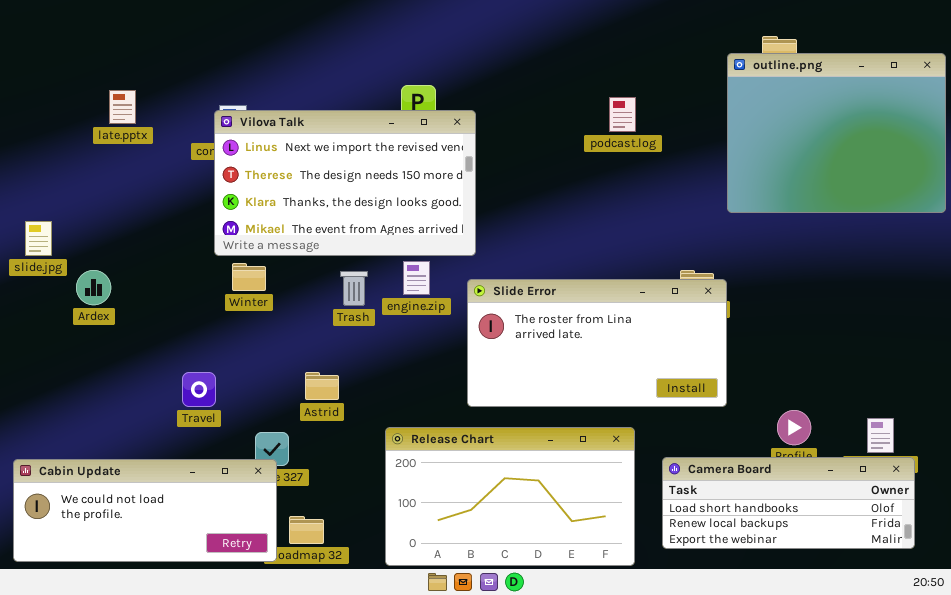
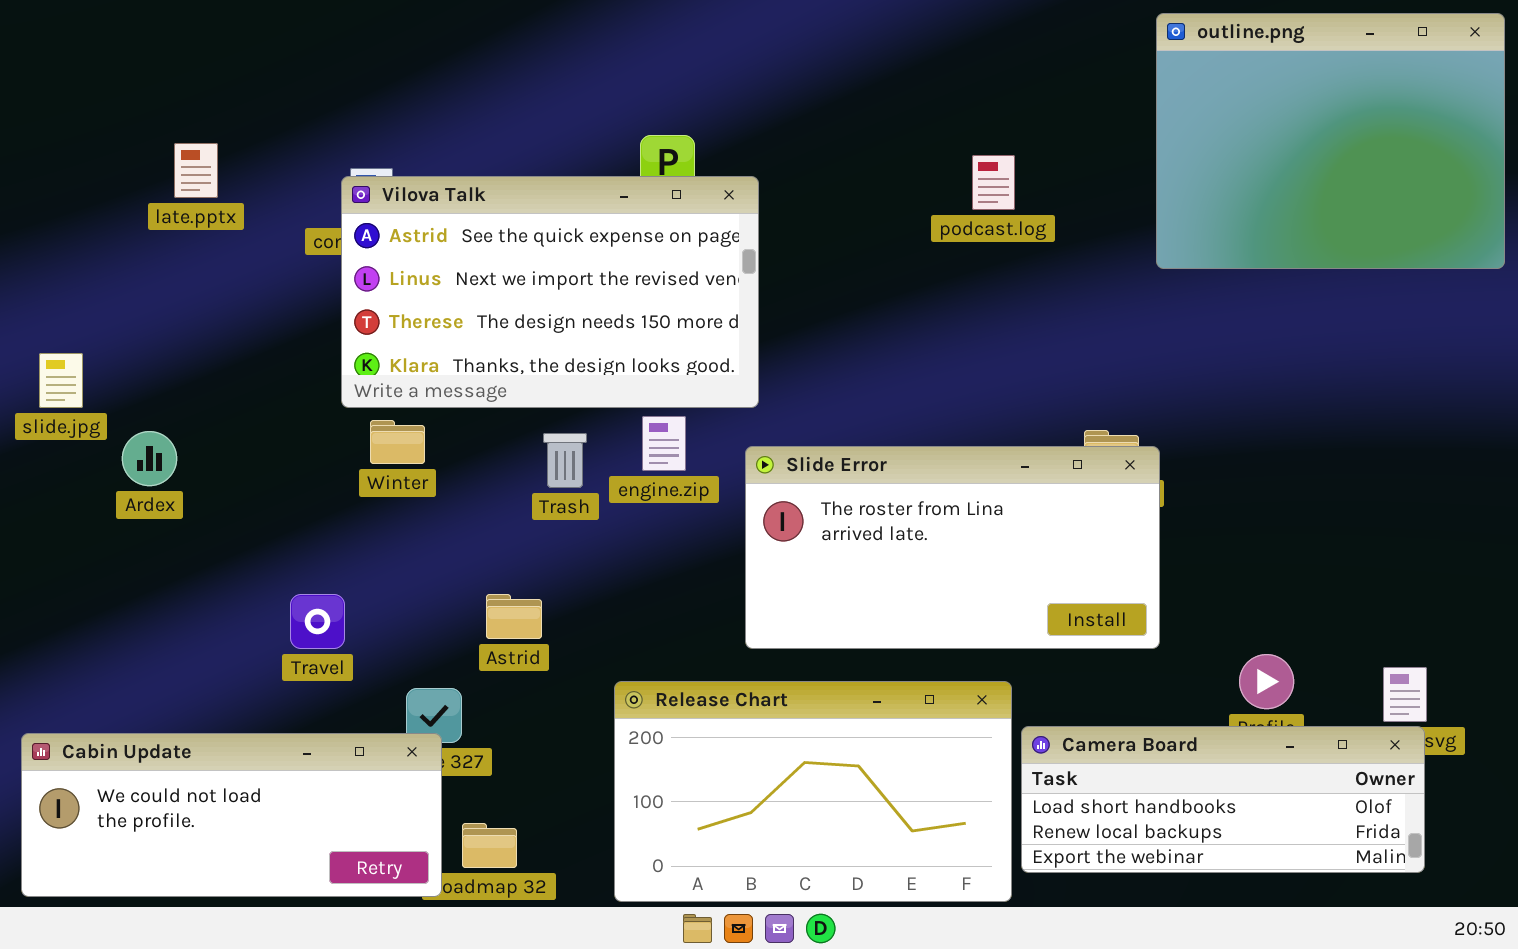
outline.png: [727,53,946,213] -> [1156,13,1505,269], moved
Vilova Talk: [214,110,476,256] -> [341,176,759,408], scrolled up 1 row
Camera Board: [662,457,915,549] -> [1021,726,1425,873], moved

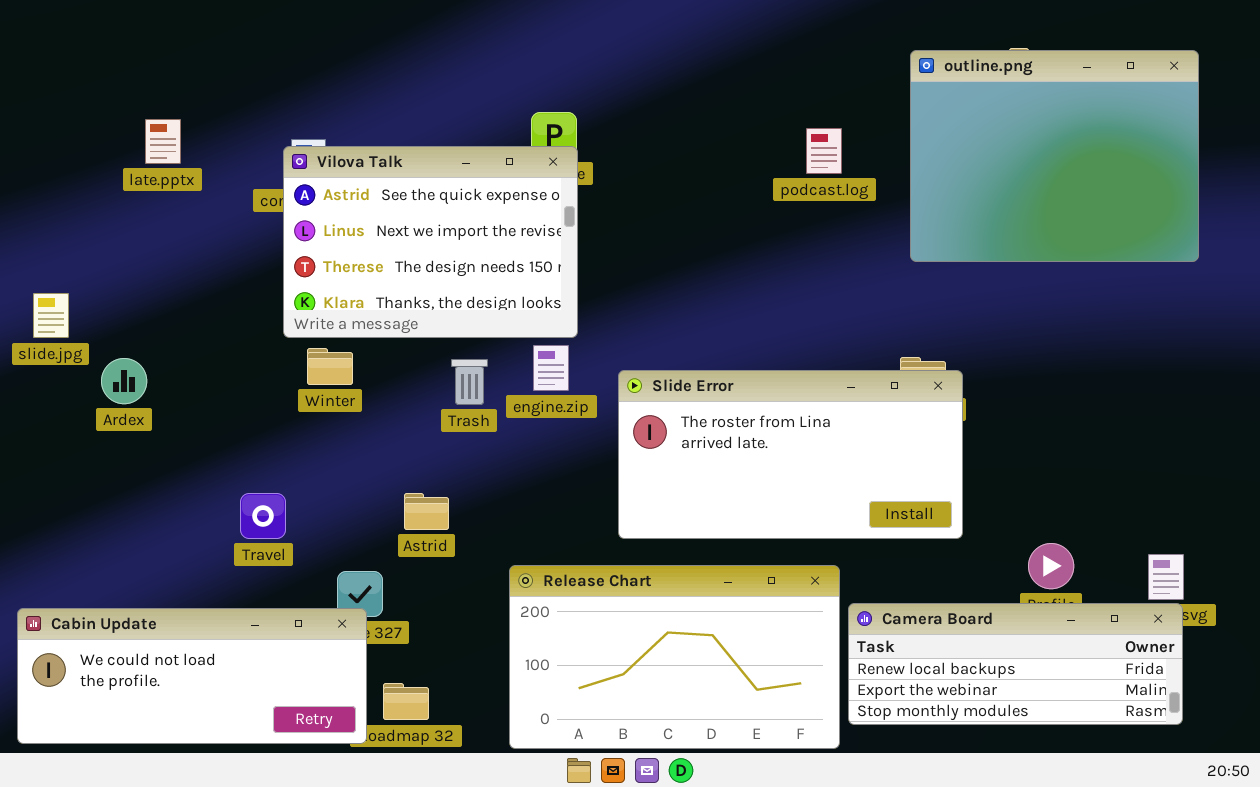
outline.png: [1156,13,1505,269] -> [910,50,1199,262], moved
Vilova Talk: [341,176,759,408] -> [283,146,578,338], resized
Camera Board: [1021,726,1425,873] -> [848,603,1183,725], scrolled down 1 row

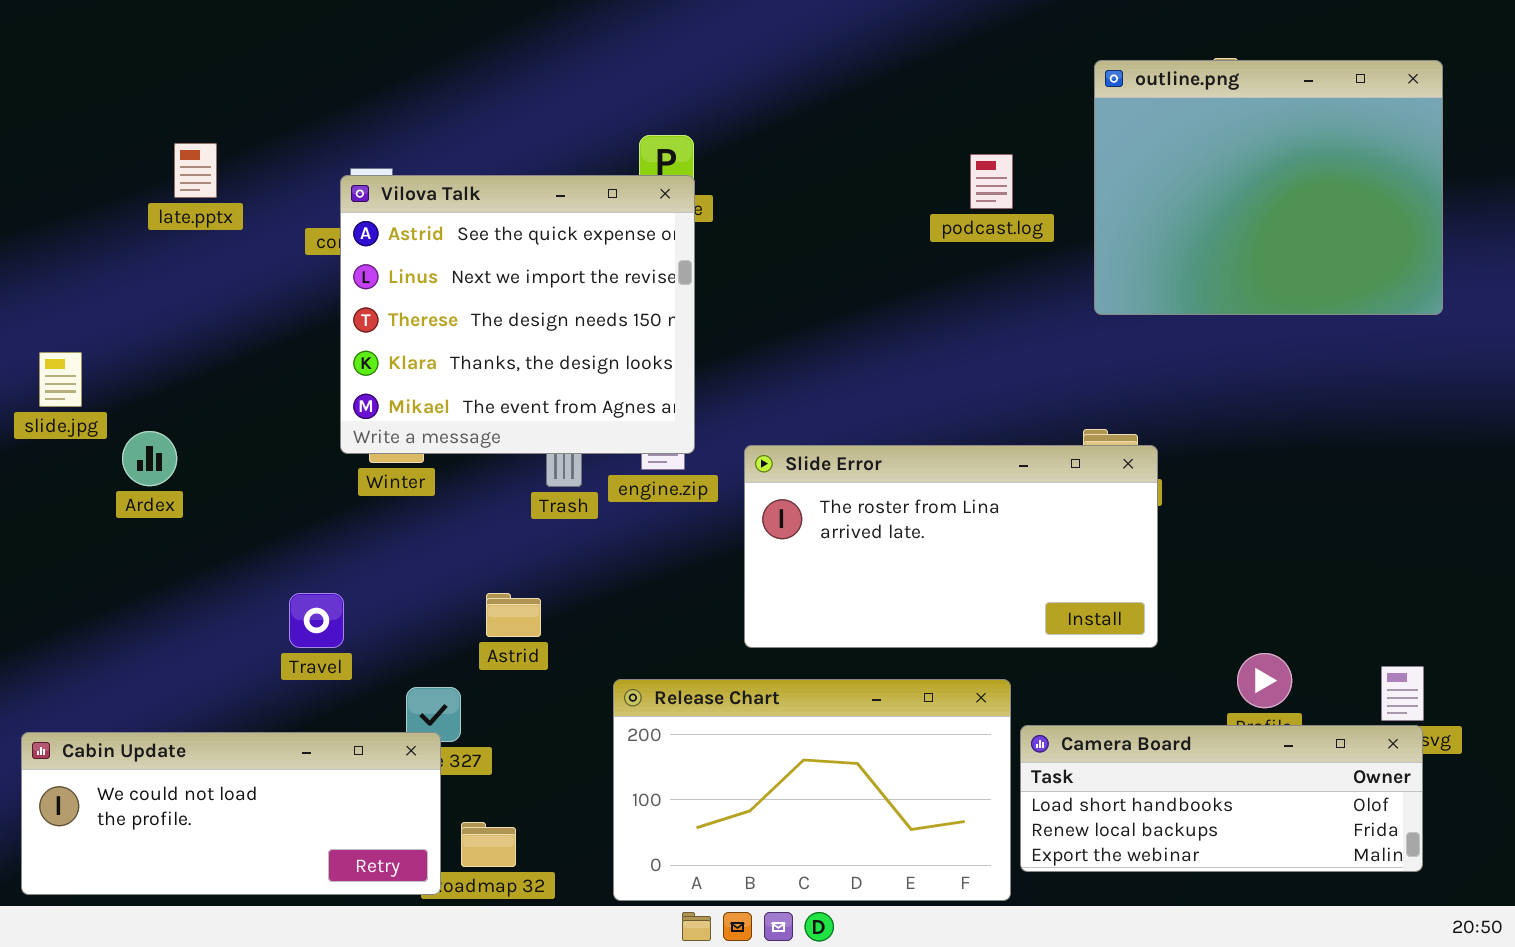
Vilova Talk: [283,146,578,338] -> [340,175,695,454], resized
Camera Board: [848,603,1183,725] -> [1020,725,1423,872], scrolled up 1 row

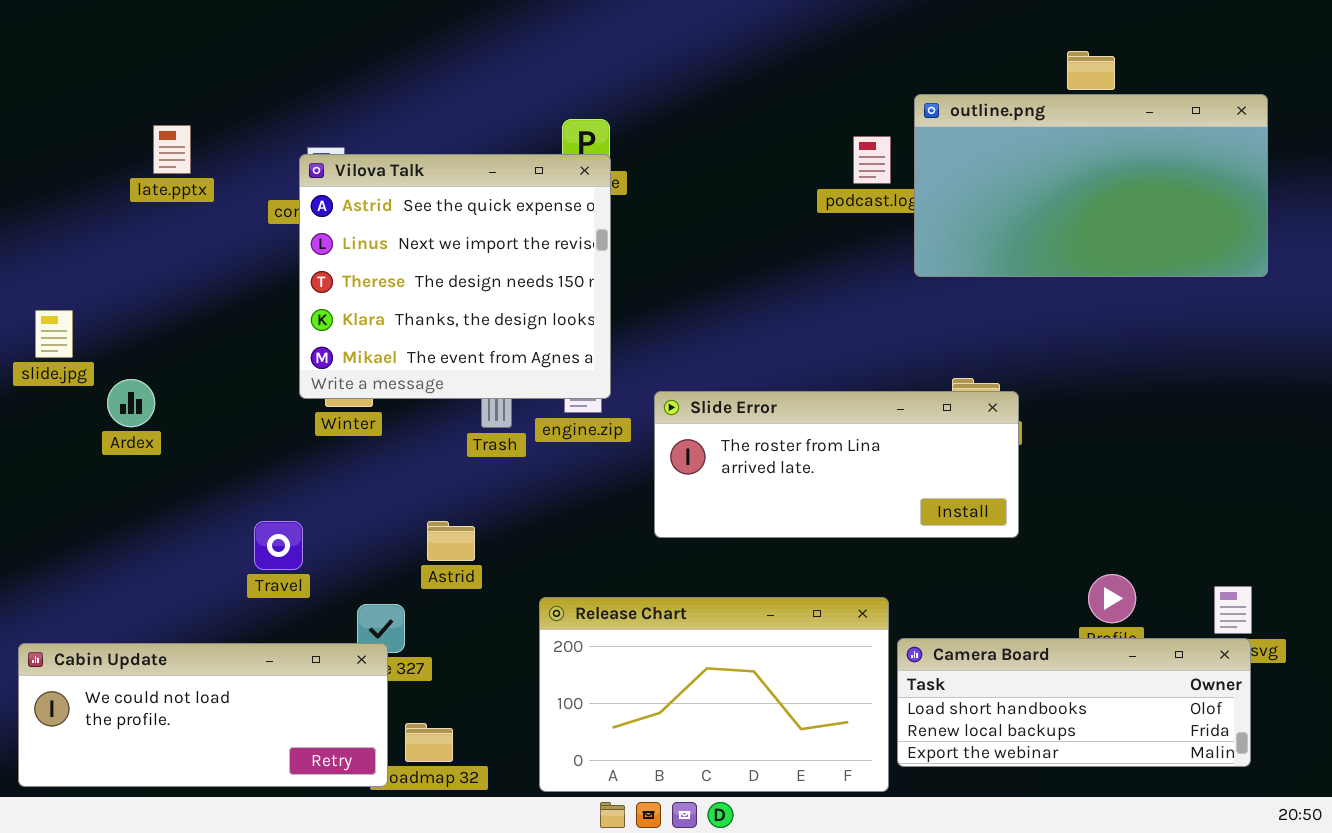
outline.png: [1094,60,1443,315] -> [914,94,1268,277], resized
Slide Error: [744,445,1158,648] -> [654,391,1019,538], resized

